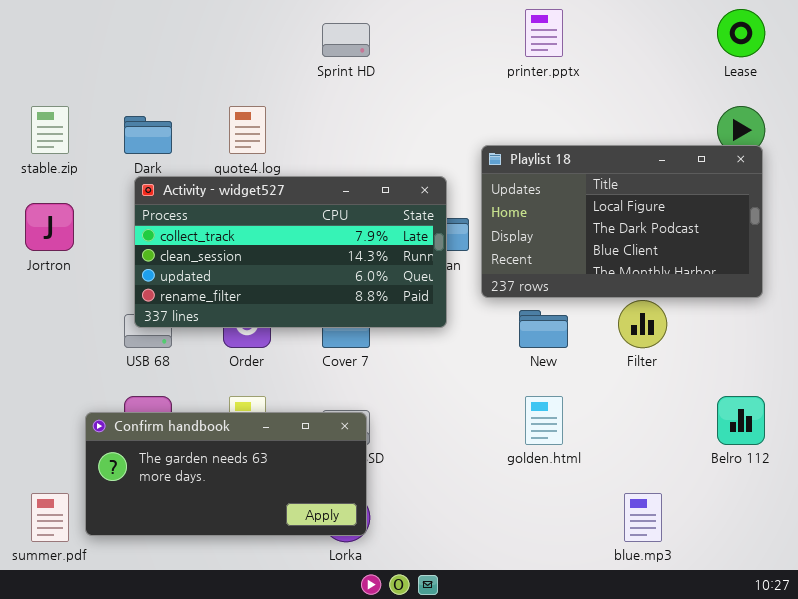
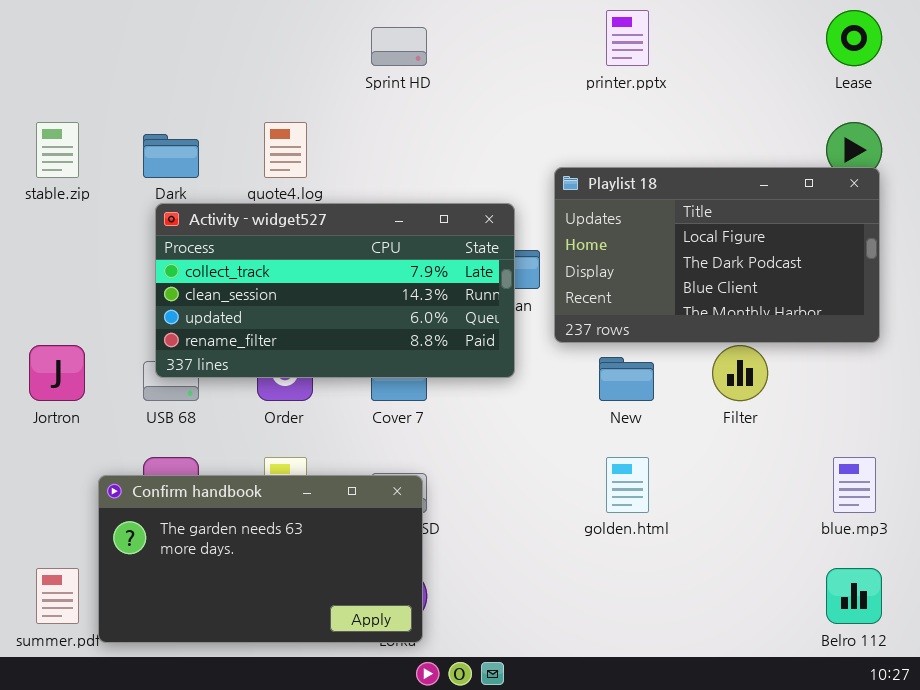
Jortron: [25,203,74,251] -> [29,345,85,401], moved
Belro 112: [717,396,765,445] -> [826,568,882,624], moved
Confirm handbook: [85,412,367,536] -> [98,475,423,643], resized
blue.mp3: [624,493,662,542] -> [833,457,876,513], moved

